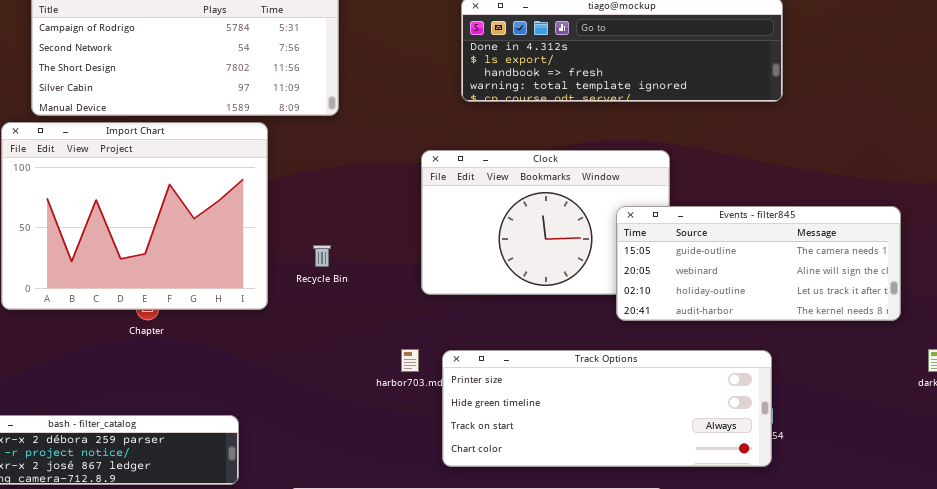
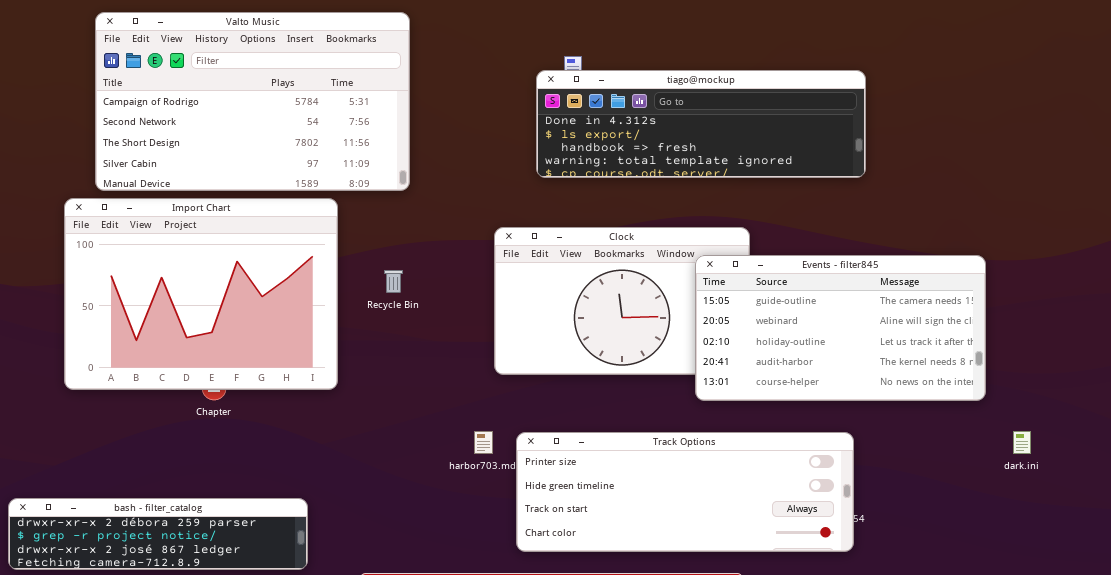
Events - filter845: [616,206,901,321] -> [695,255,986,401], resized
Recycle Bin: [313,245,331,267] -> [384,270,403,293], moved

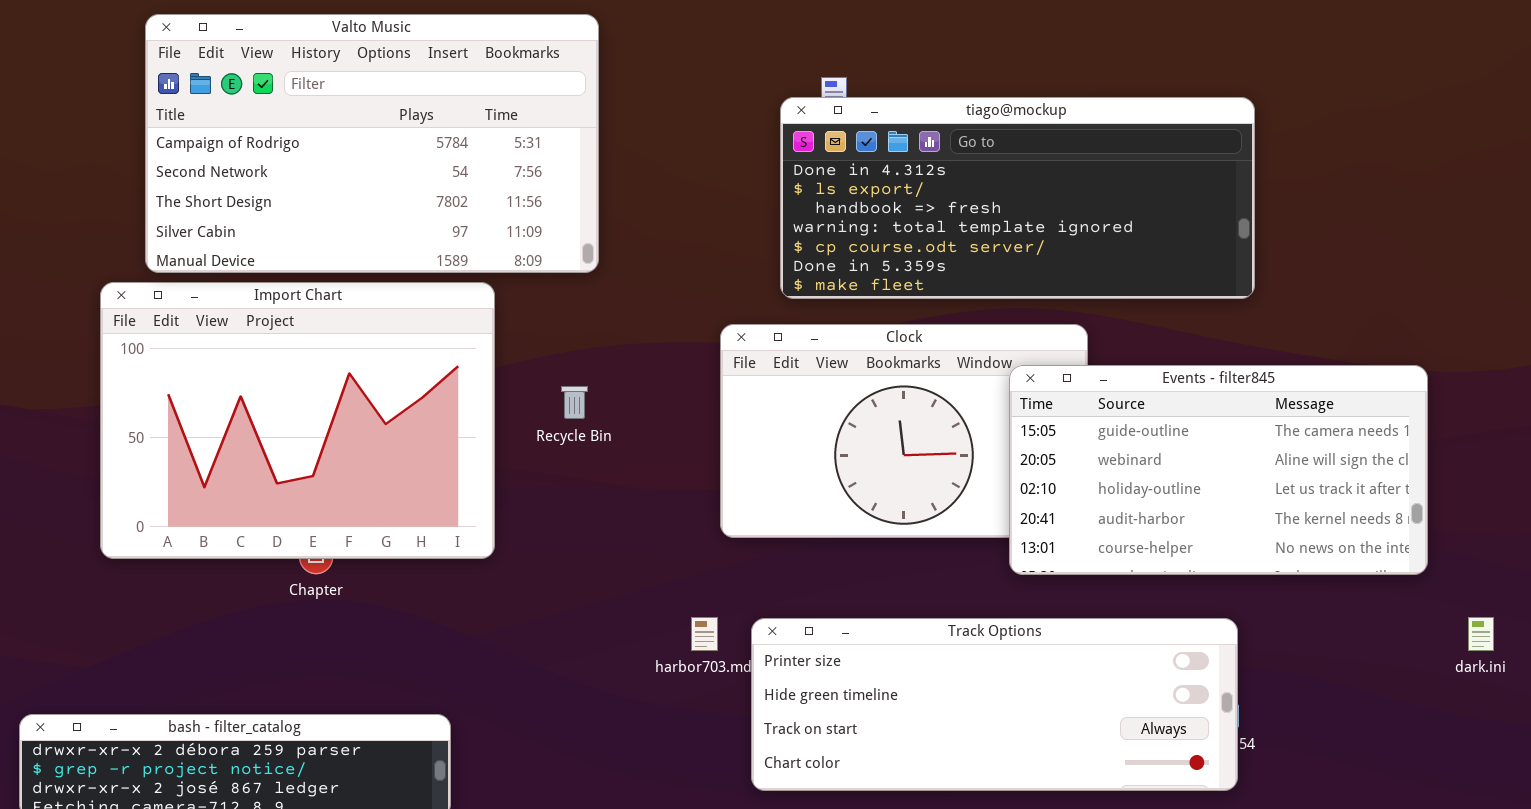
tiago@mockup: [536,70,866,178] -> [780,97,1255,299], resized

